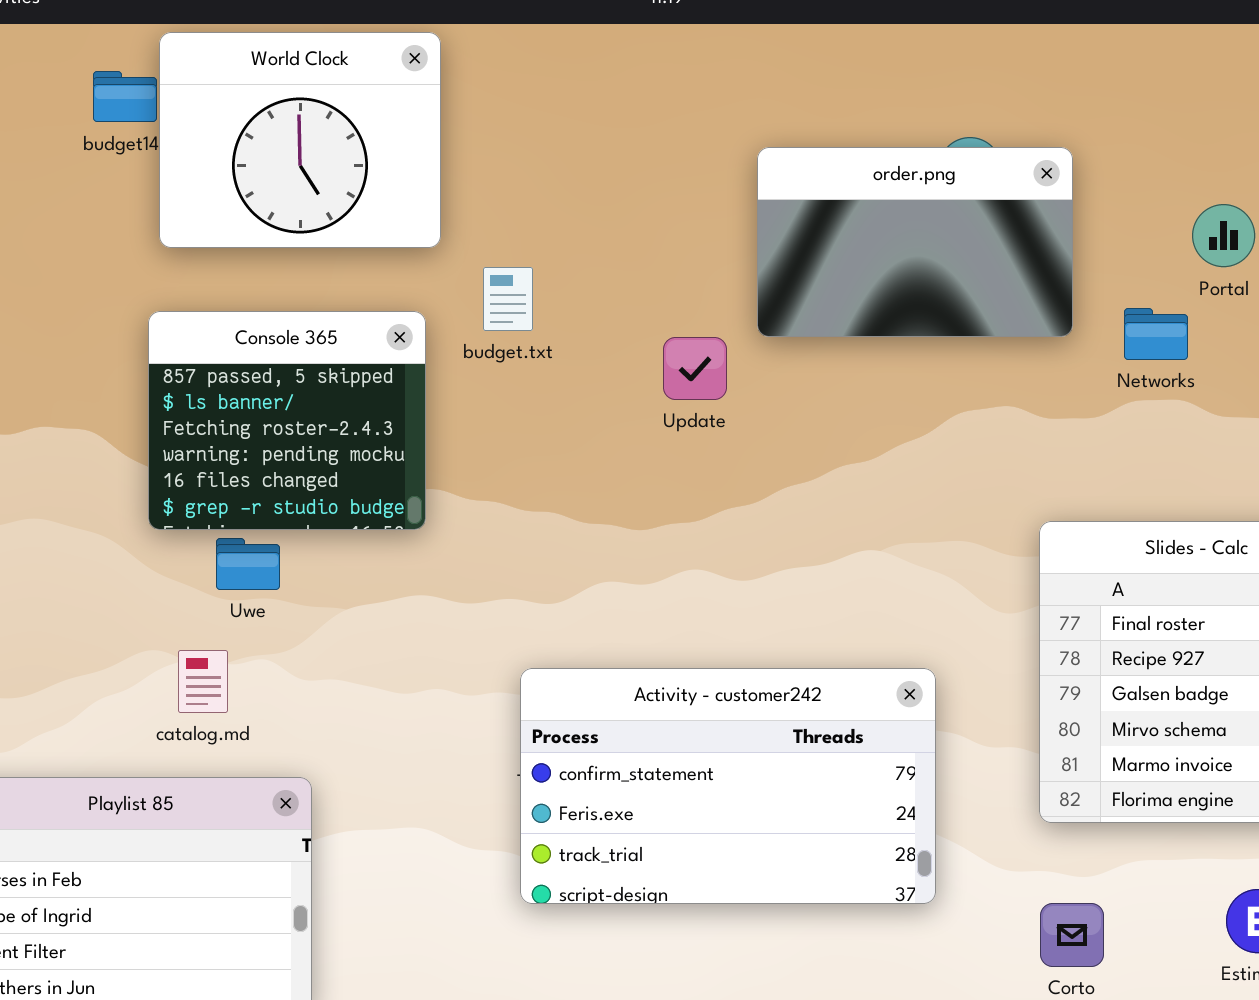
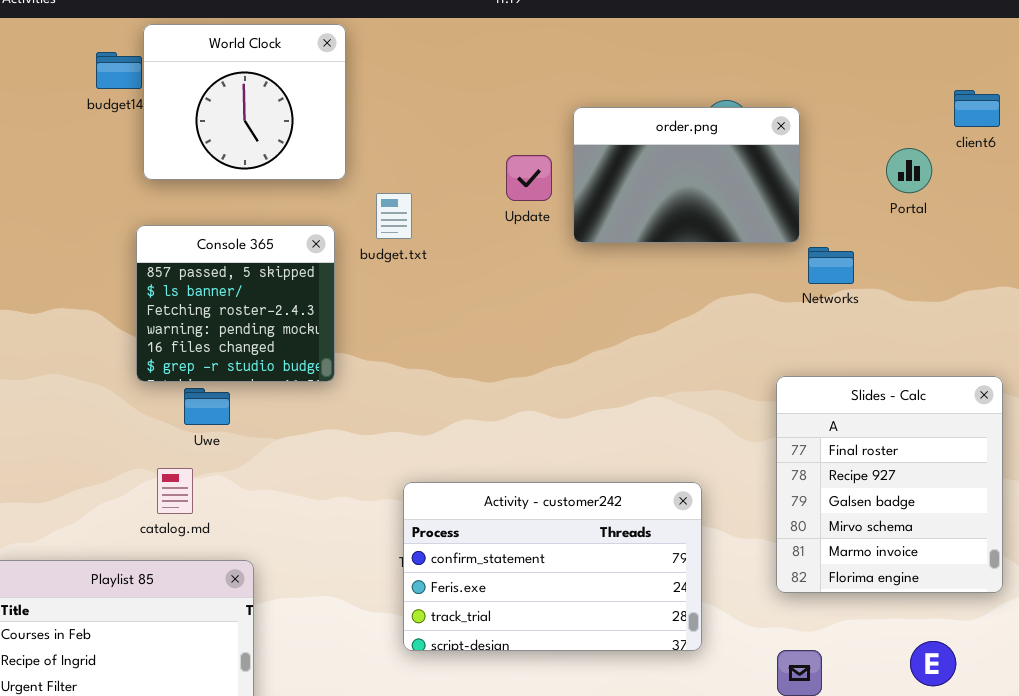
Networks: [1124,308,1188,360] -> [808,247,854,284], moved
Update: [663,337,727,400] -> [506,155,552,201], moved

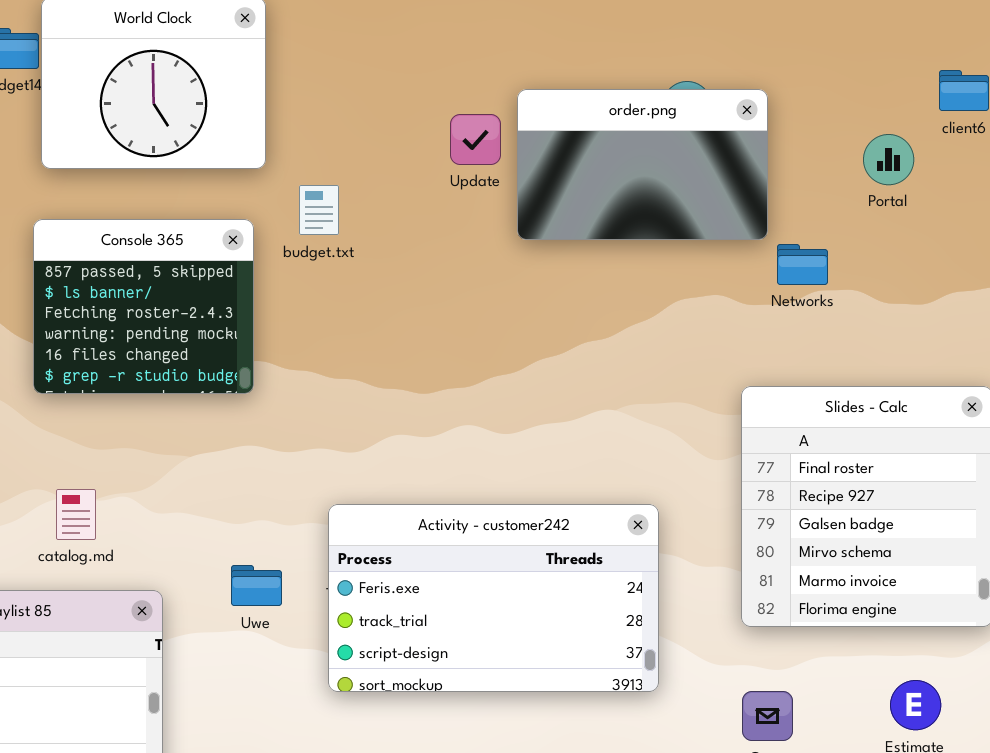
Update: [506,155,552,201] -> [450,114,501,165], moved
Uwe: [184,388,230,425] -> [231,565,282,606], moved
Activity - customer242: [403,482,702,651] -> [328,504,659,692], scrolled down 1 row

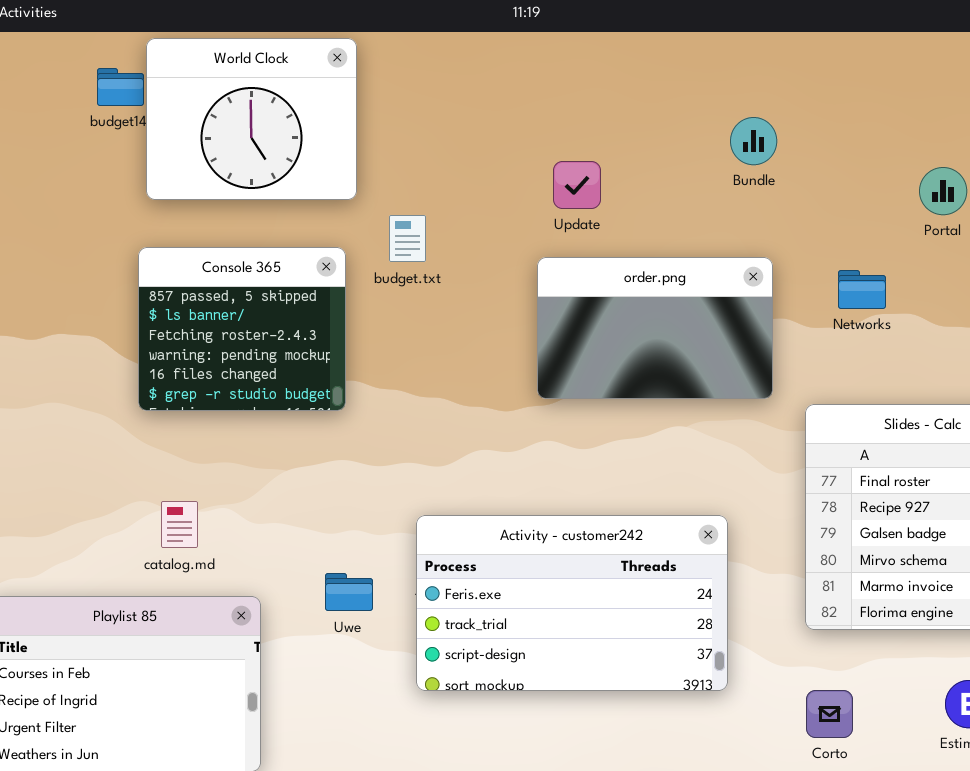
order.png: [517,89,768,240] -> [537,257,773,399], moved
Update: [450,114,501,165] -> [553,161,601,209], moved

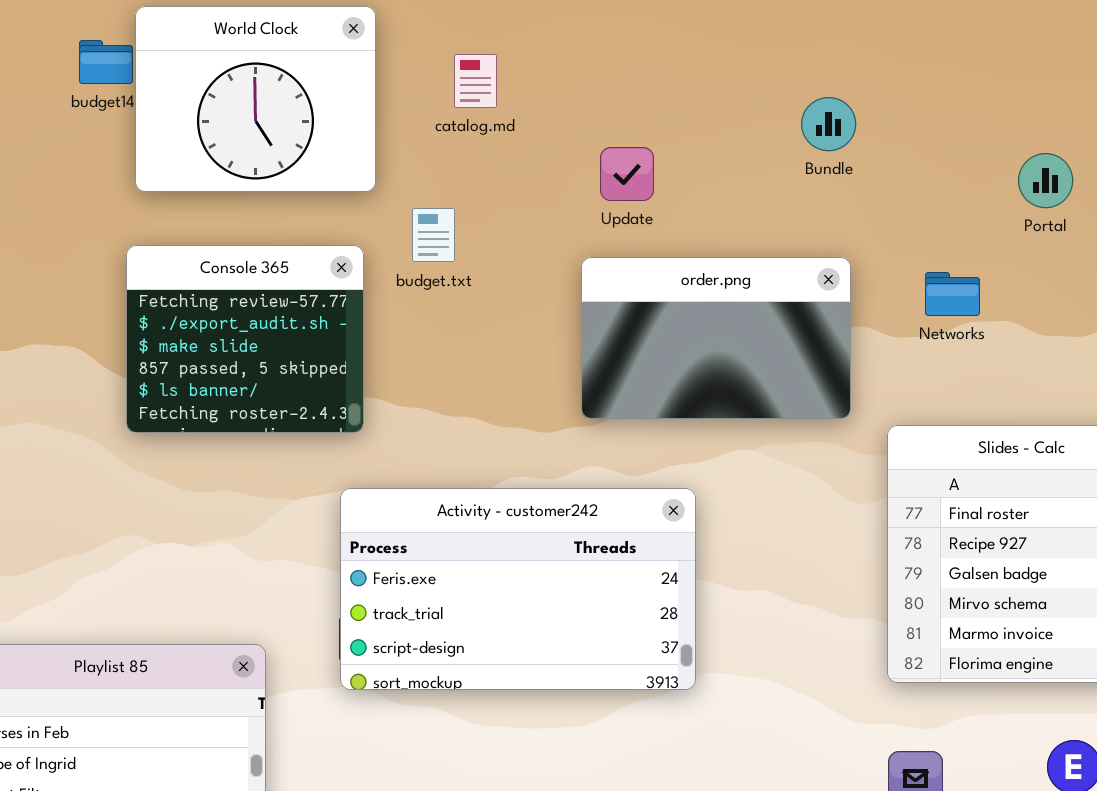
Console 365: [138,247,346,411] -> [126,245,364,433], scrolled up 3 rows
catalog.md: [161,501,198,548] -> [454,54,497,108], moved
Activity - customer242: [416,515,728,691] -> [340,488,696,690], moved

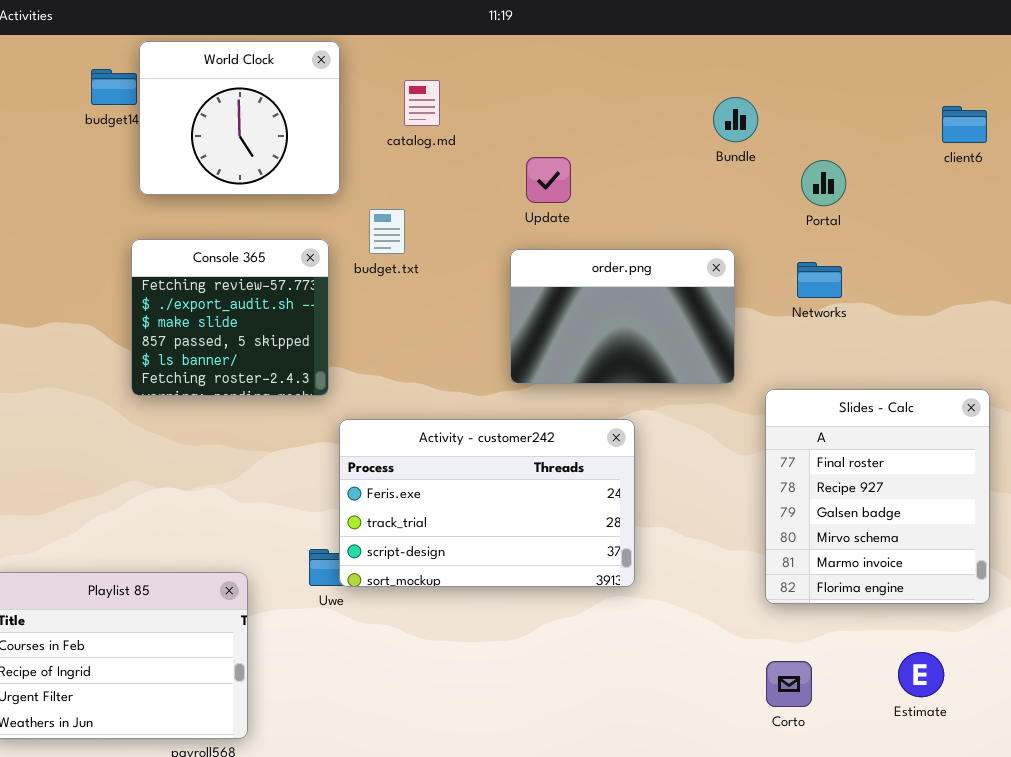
Bundle: [801,97,856,151] -> [713,97,758,142], moved
Portal: [1018,153,1073,208] -> [801,160,846,206], moved
Activity - customer242: [340,488,696,690] -> [339,419,635,587], moved

